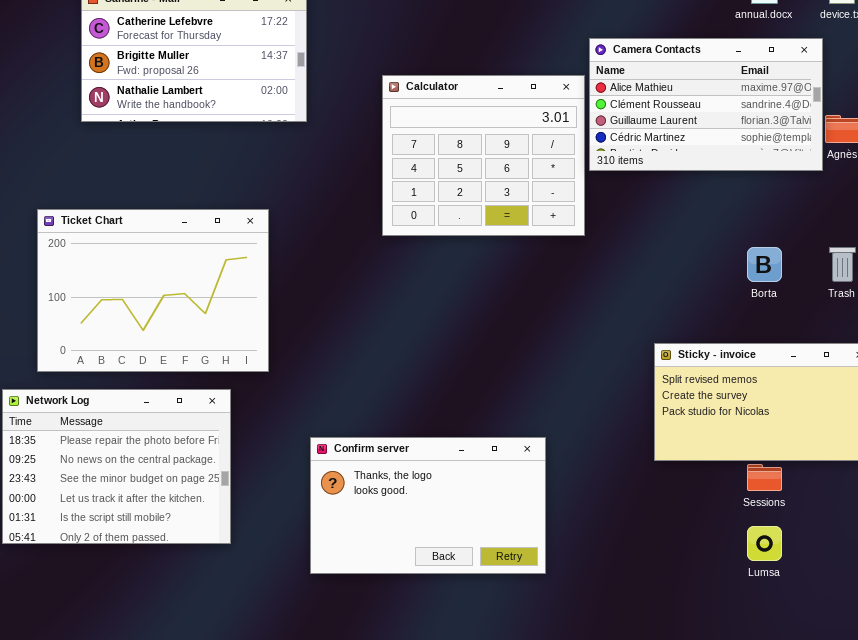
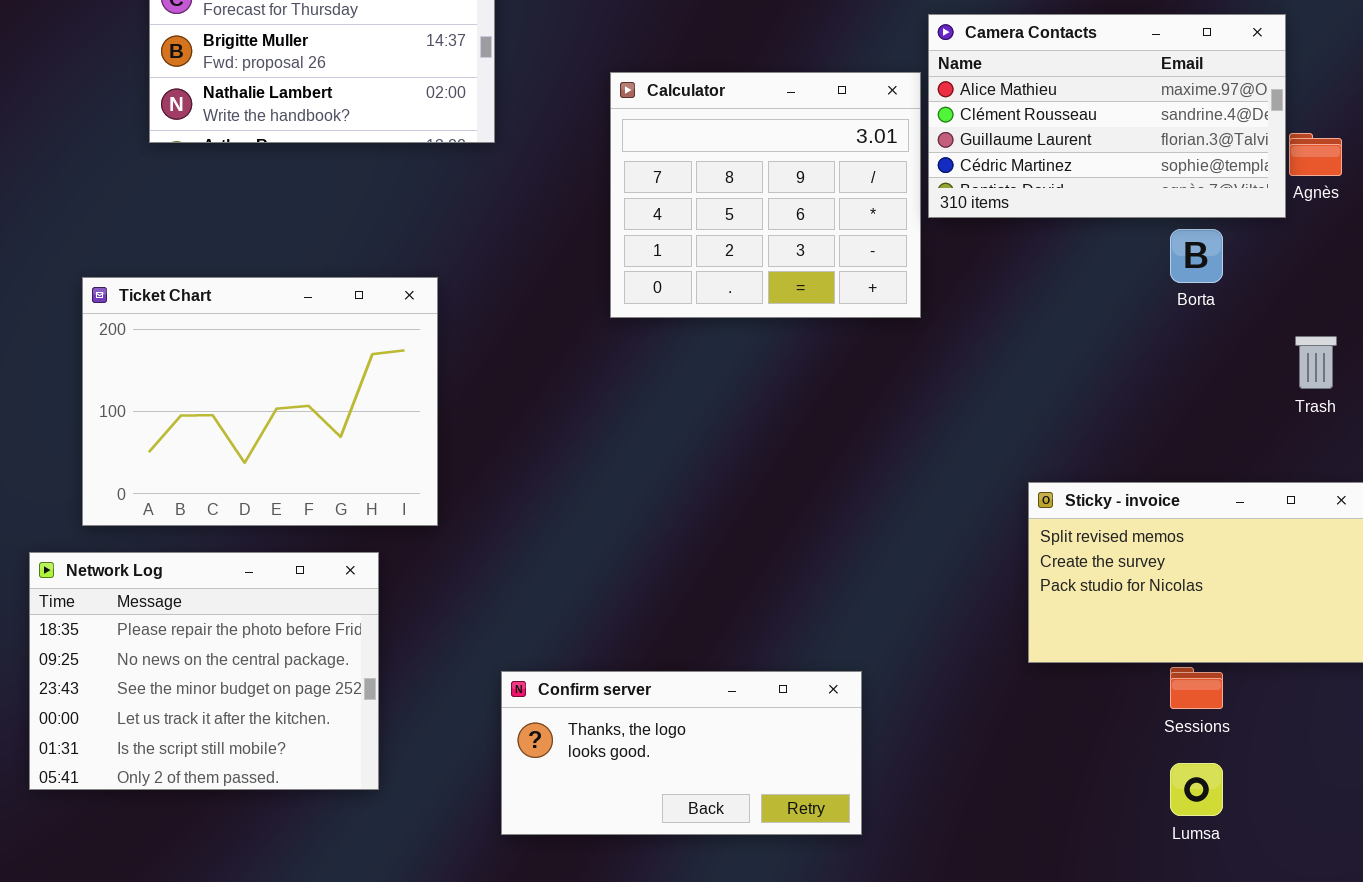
Borta: [747,247,782,282] -> [1170,229,1223,283], moved
Confirm server: [310,437,546,574] -> [501,671,862,835], resized

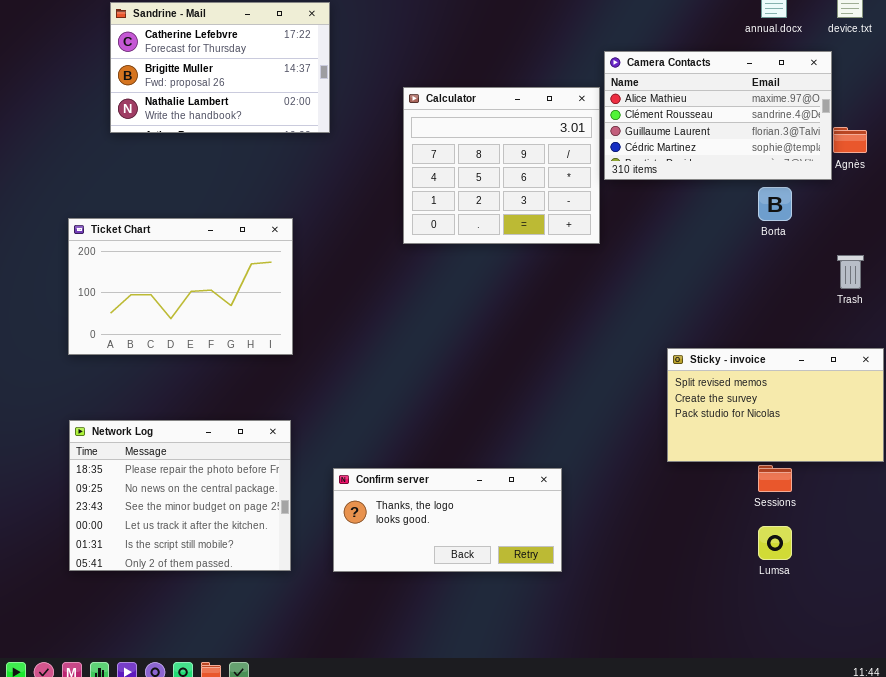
Ticket Chart: [82,277,438,526] -> [68,218,293,355], resized
Network Log: [29,552,379,790] -> [69,420,291,571], moved

